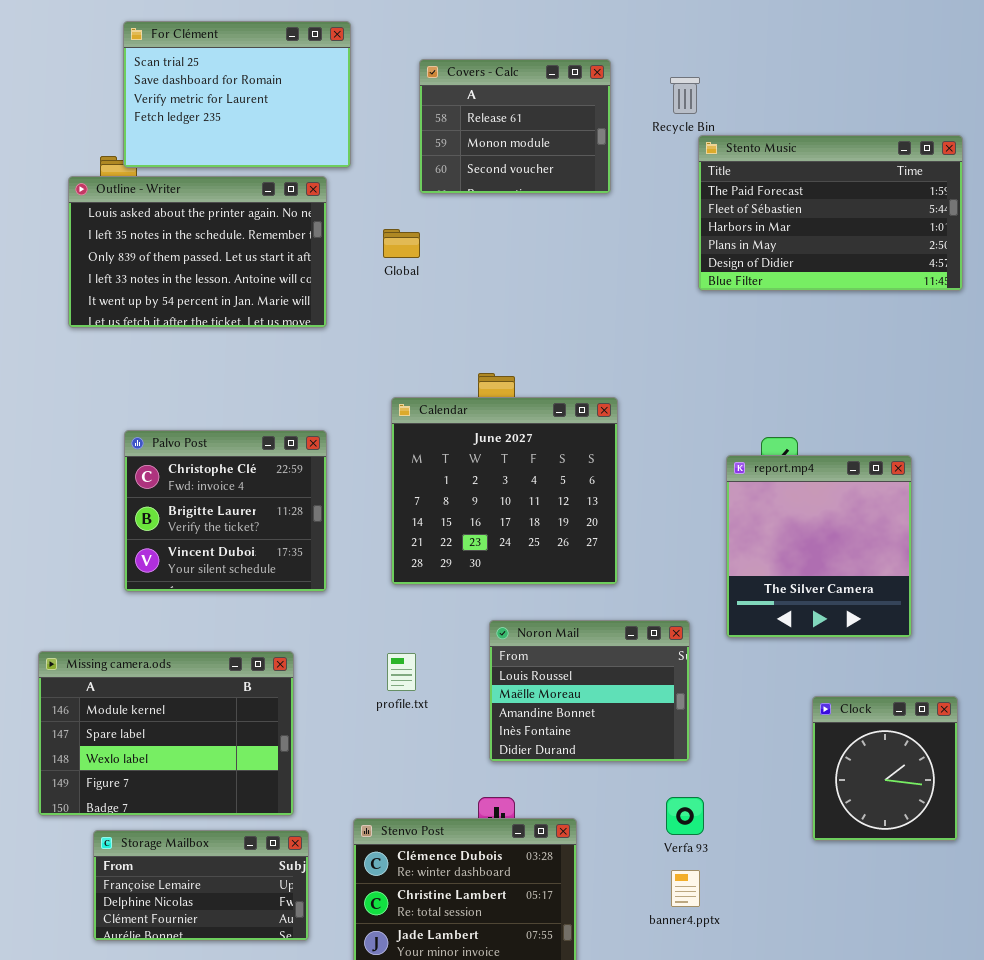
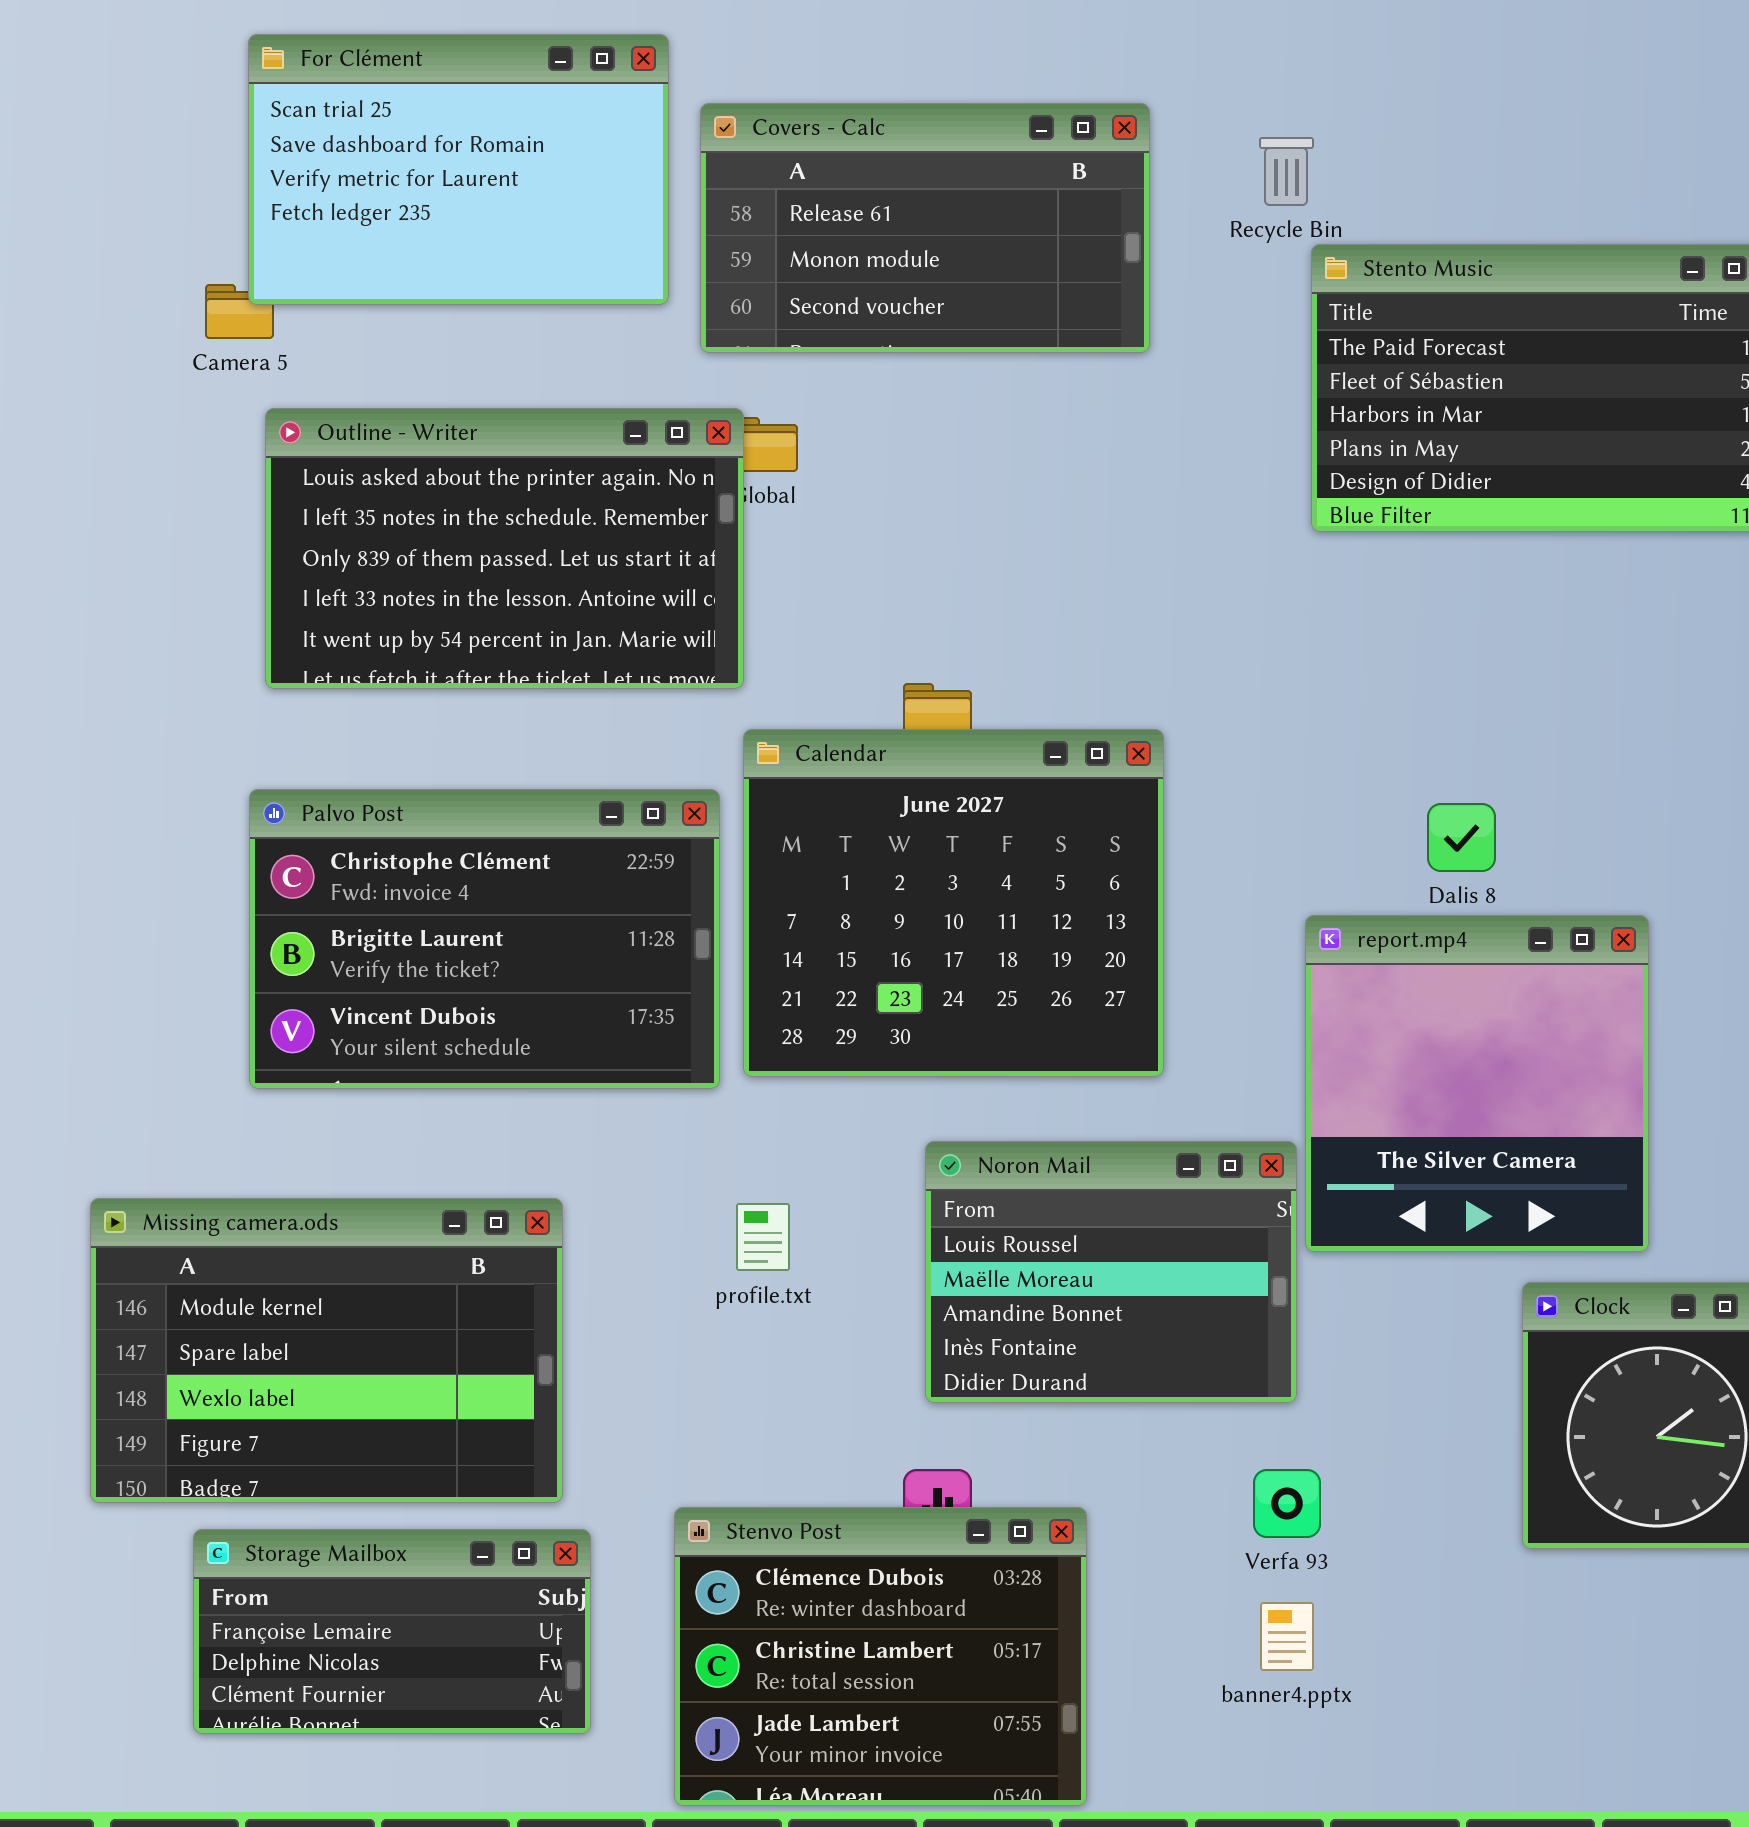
Covers - Calc: [419,59,611,194] -> [700,103,1150,353], resized
Outline - Writer: [68,176,327,328] -> [265,408,744,689], moved
Palvo Post: [124,430,327,592] -> [249,789,720,1089], resized
report.mp4: [726,455,912,638] -> [1305,915,1649,1252], moved

